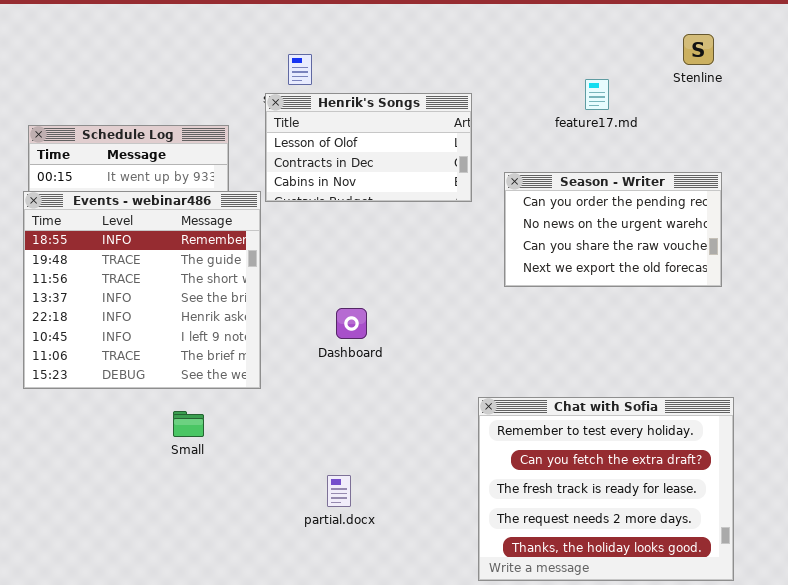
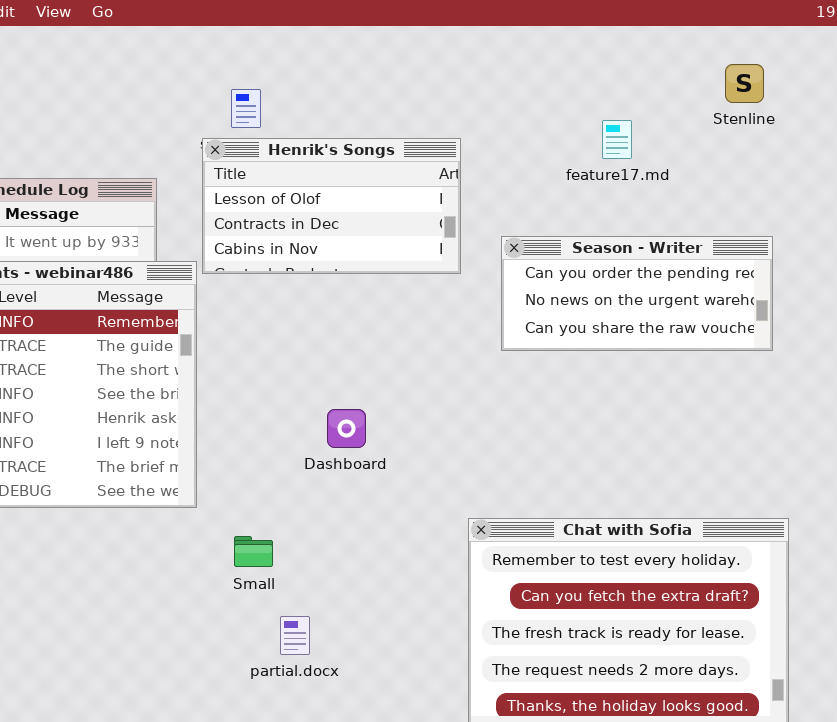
Season - Writer: [504,172,722,287] -> [501,236,773,351], resized
Dashboard: [336,308,367,339] -> [327,409,366,448], moved
Small: [173,411,204,437] -> [234,536,273,567], moved

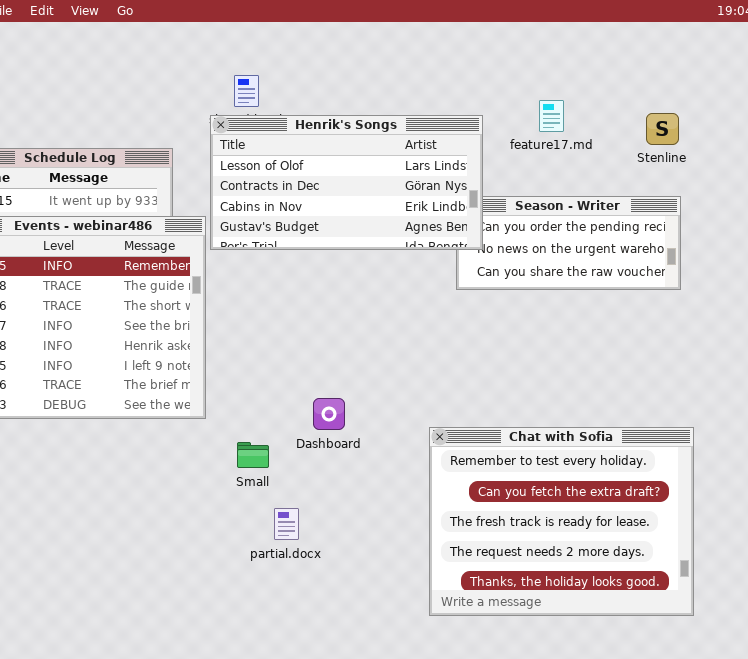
Stenline: [725,64,764,103] -> [646,113,679,145], moved
Henrik's Songs: [202,138,461,274] -> [210,115,483,250], resized
Dashboard: [327,409,366,448] -> [313,398,345,430], moved

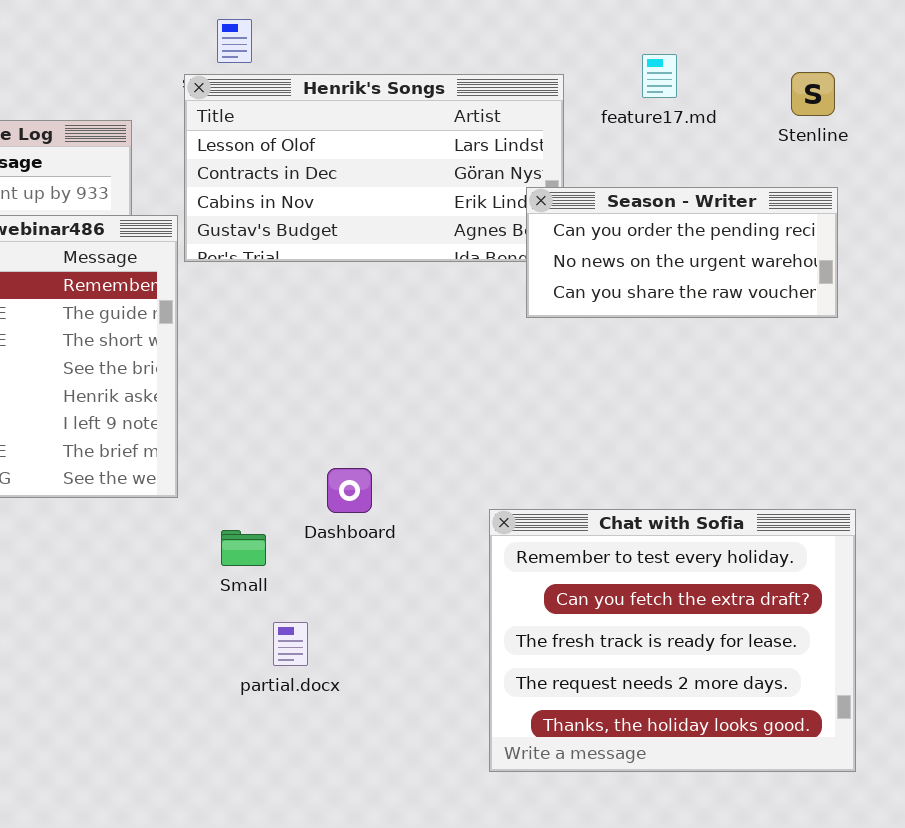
Season - Writer: [456,196,681,290] -> [526,187,838,318], raised

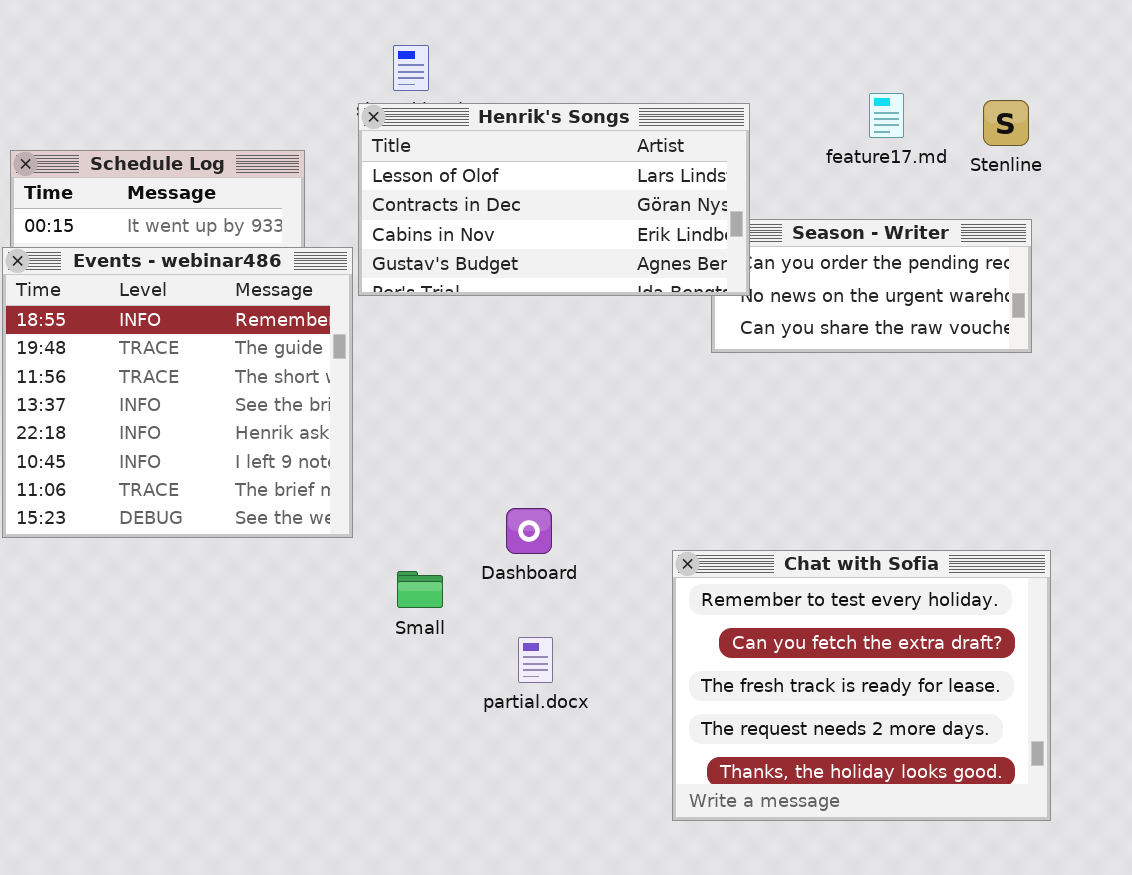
feature17.md: [642,54,677,98] -> [869,93,904,138], moved
Henrik's Songs: [184,74,564,262] -> [358,103,750,296], raised
partial.docx: [273,622,308,666] -> [518,637,553,683], moved

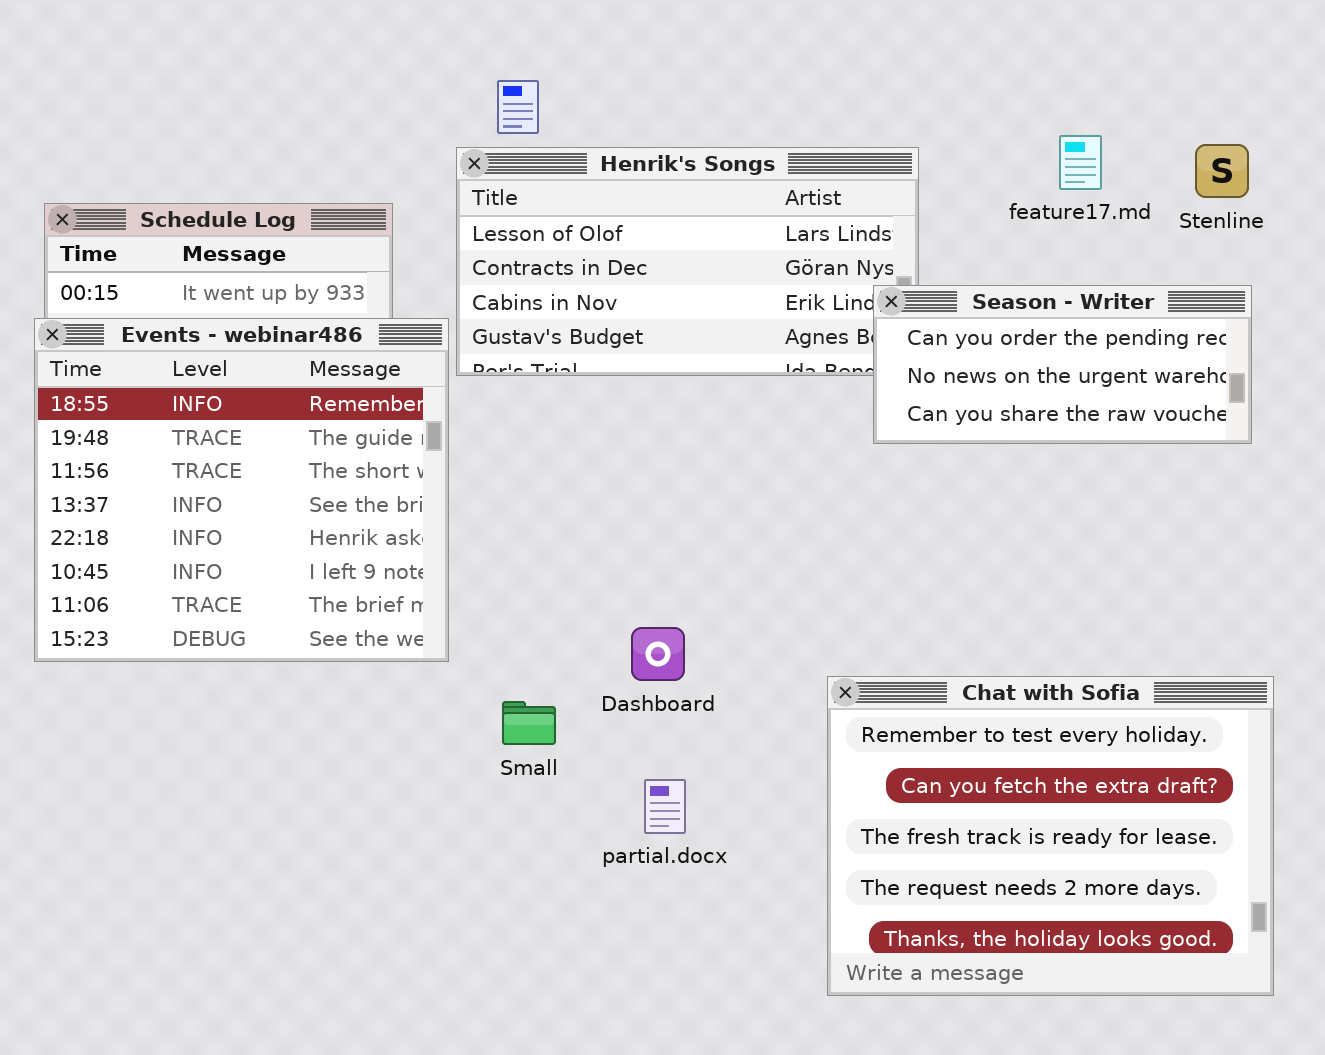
Season - Writer: [711,219,1032,353] -> [873,285,1252,444], raised

